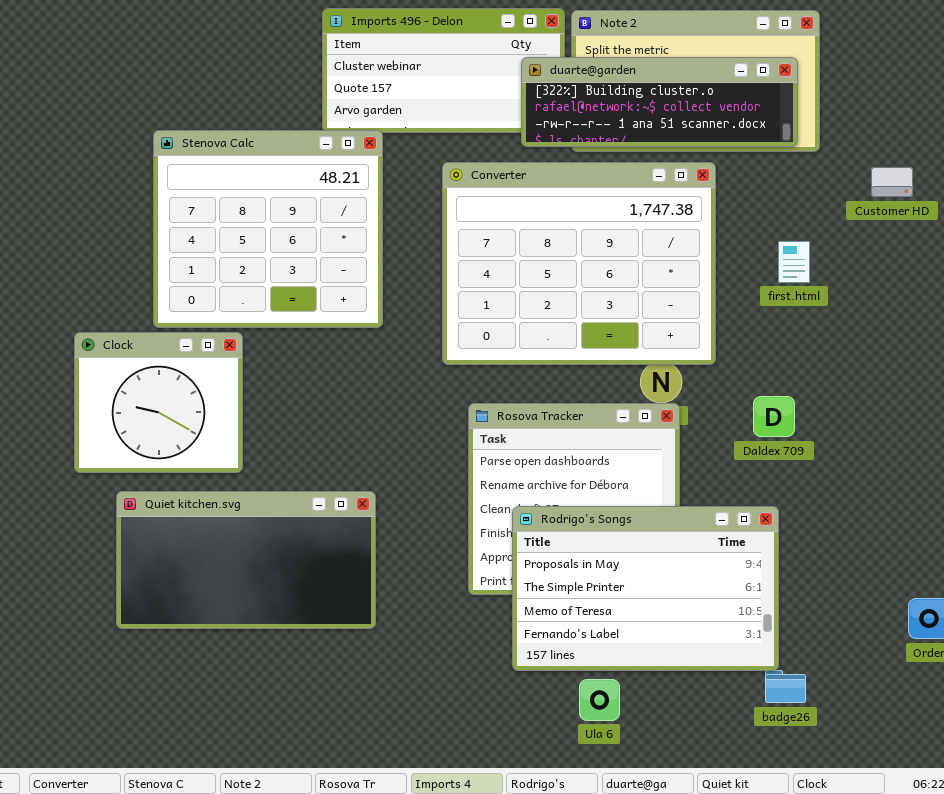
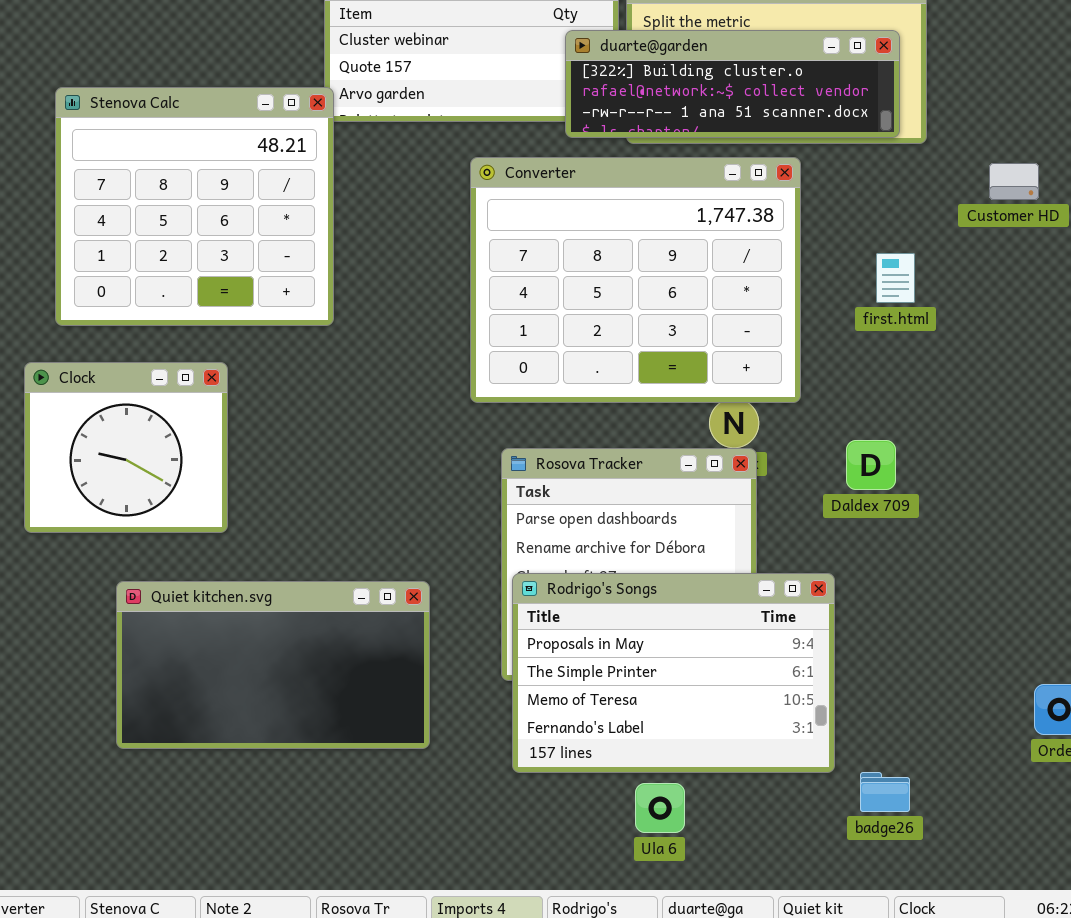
Stenova Calc: [153,130,383,328] -> [55,87,334,326], moved
Quiet kitchen.svg: [116,491,376,629] -> [116,581,430,749], moved
Rodrigo's Songs: [512,506,779,671] -> [512,573,835,773], moved

